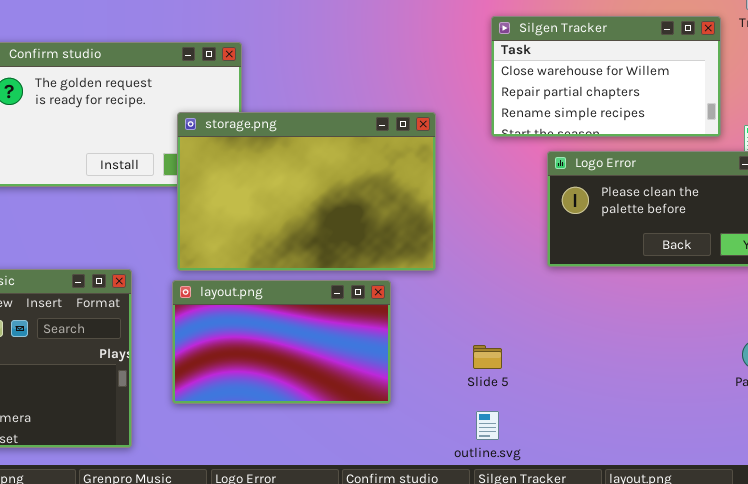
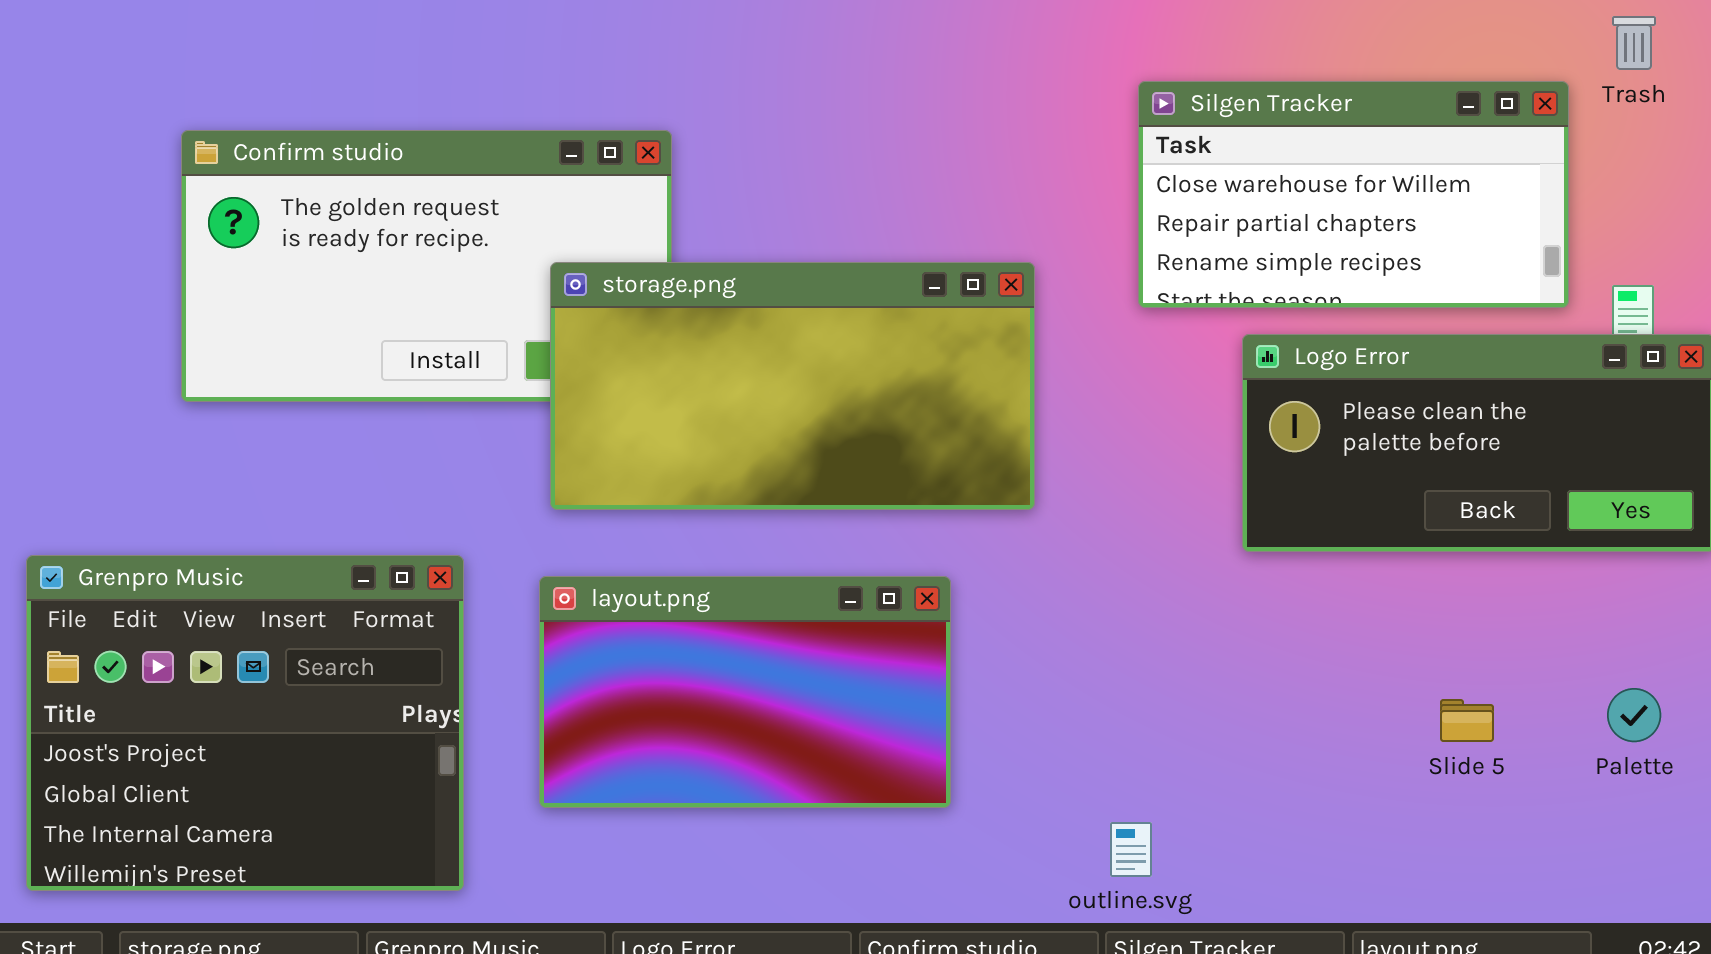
storage.png: [177,112,436,271] -> [550,262,1035,510], resized
Slide 5: [473,345,502,369] -> [1440,699,1494,742], moved

